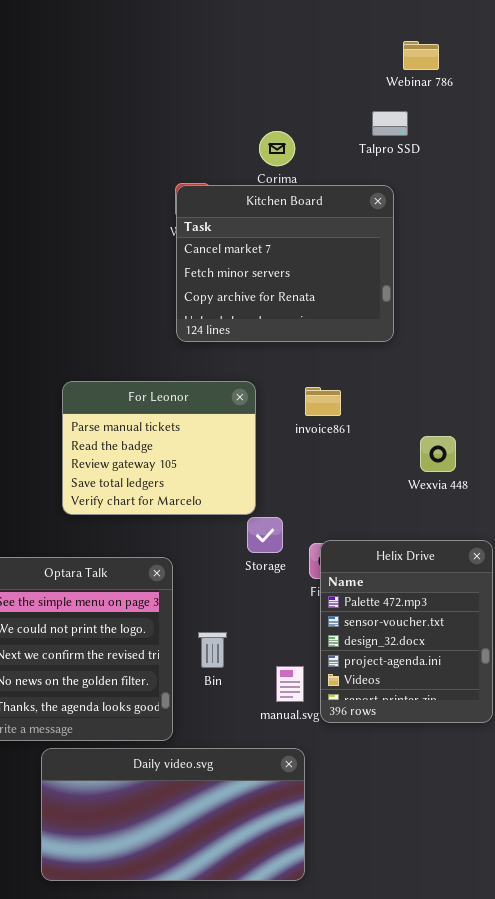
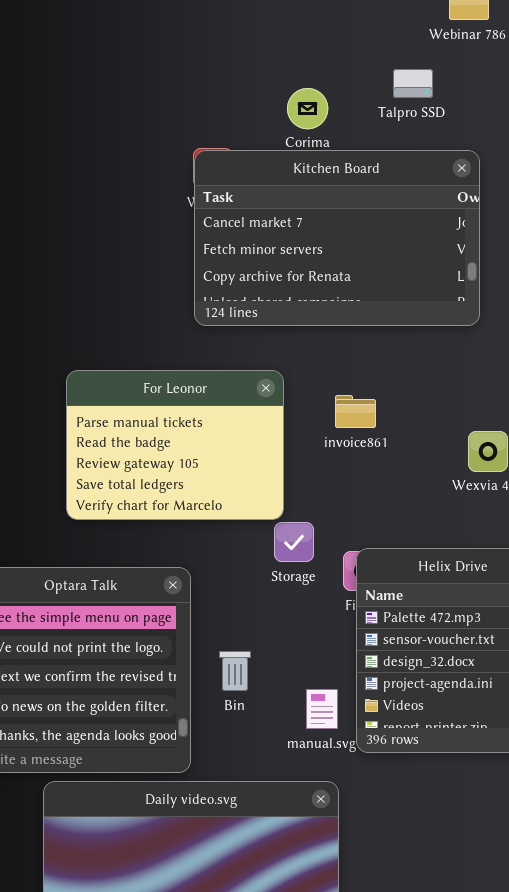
Talpro SSD: [372,111,408,136] -> [393,69,433,98], moved
Kitchen Board: [176,185,394,342] -> [194,150,480,326], resized
invoice861: [305,387,341,416] -> [335,395,376,428], moved

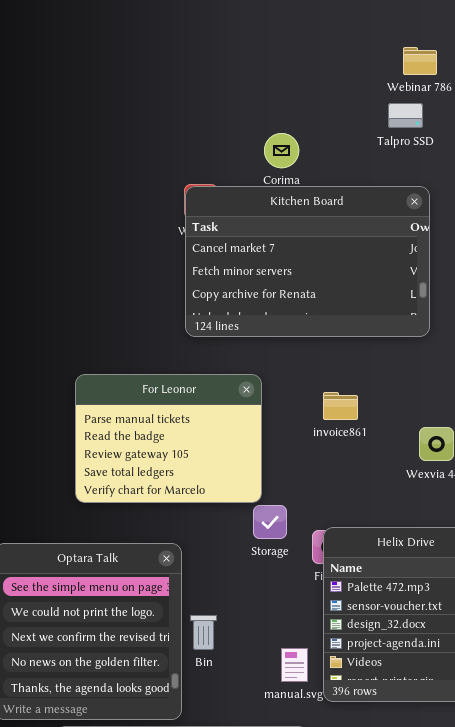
Talpro SSD: [393,69,433,98] -> [388,103,423,128], moved
invoice861: [335,395,376,428] -> [323,392,358,420], moved
Bin: [219,651,251,691] -> [190,615,217,650], moved

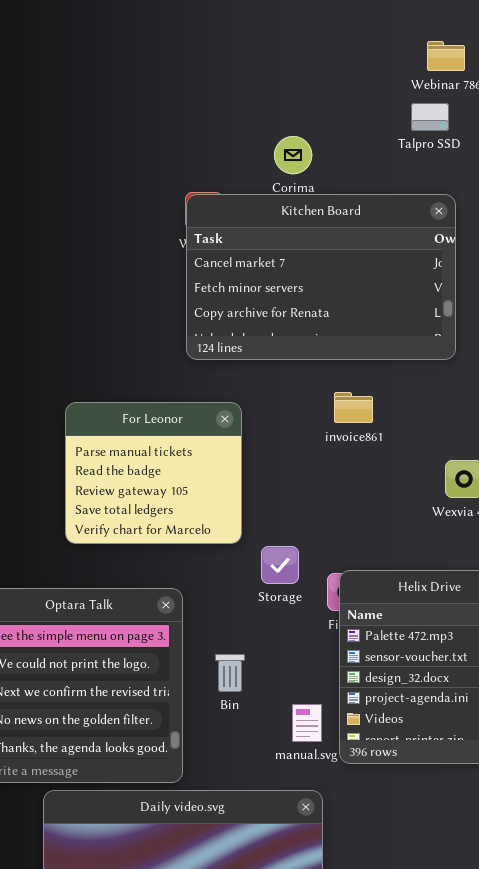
For Leonor: [75,374,262,503] -> [65,402,242,544], resized
invoice861: [323,392,358,420] -> [334,392,373,423], moved
Bin: [190,615,217,650] -> [215,654,245,692], moved

